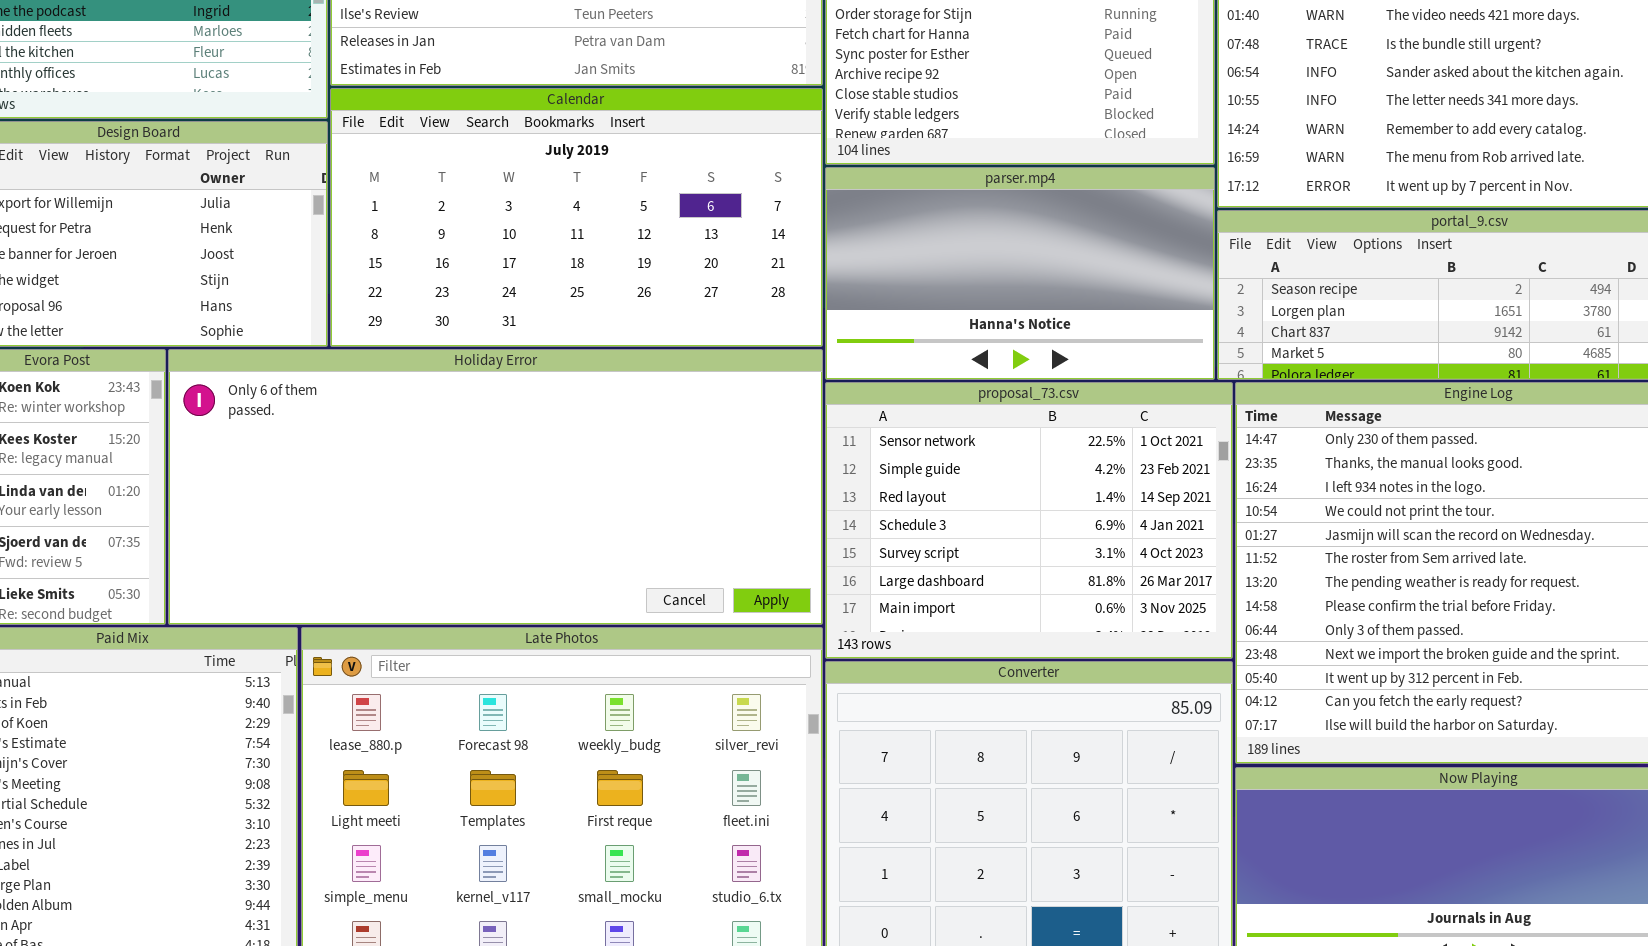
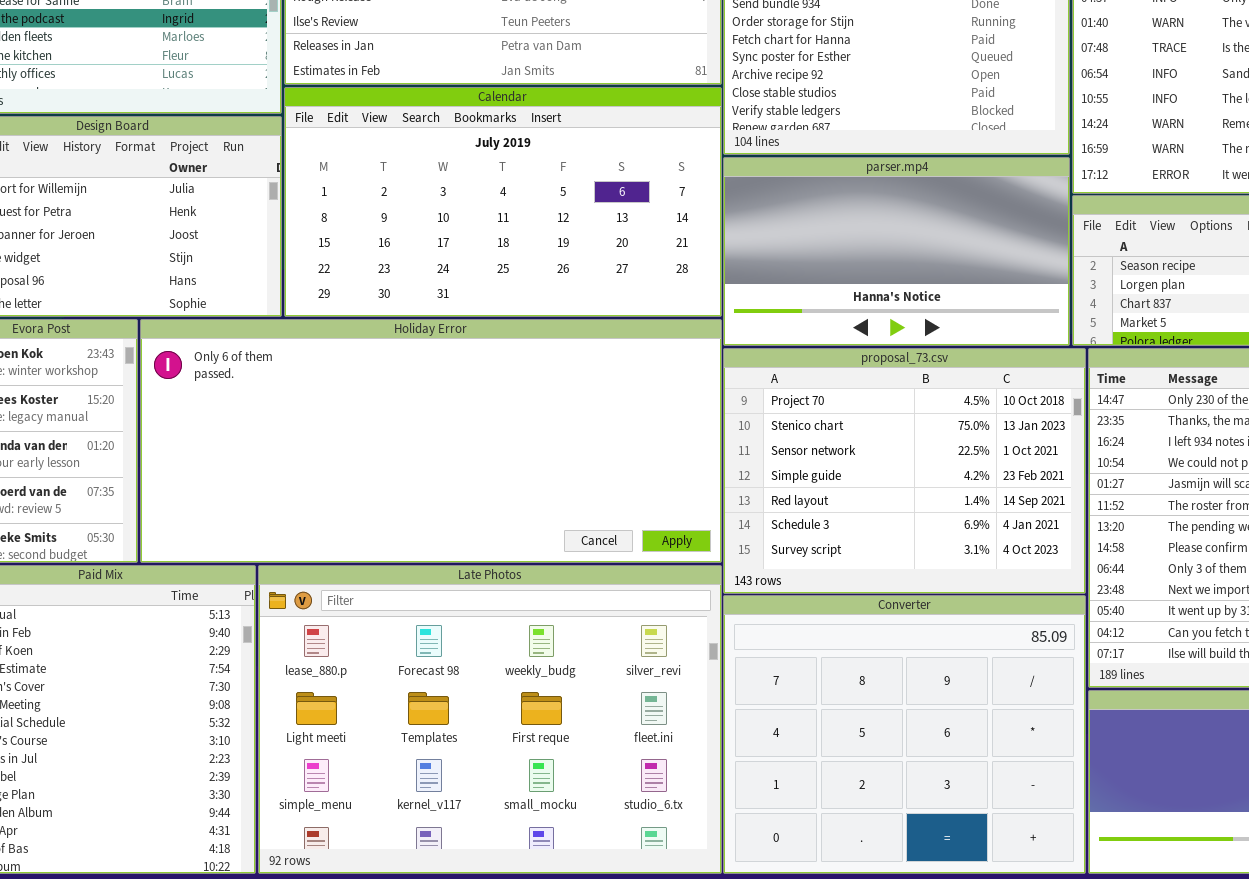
proposal_73.csv: [825,382,1233,659] -> [723,348,1086,594], scrolled up 2 rows

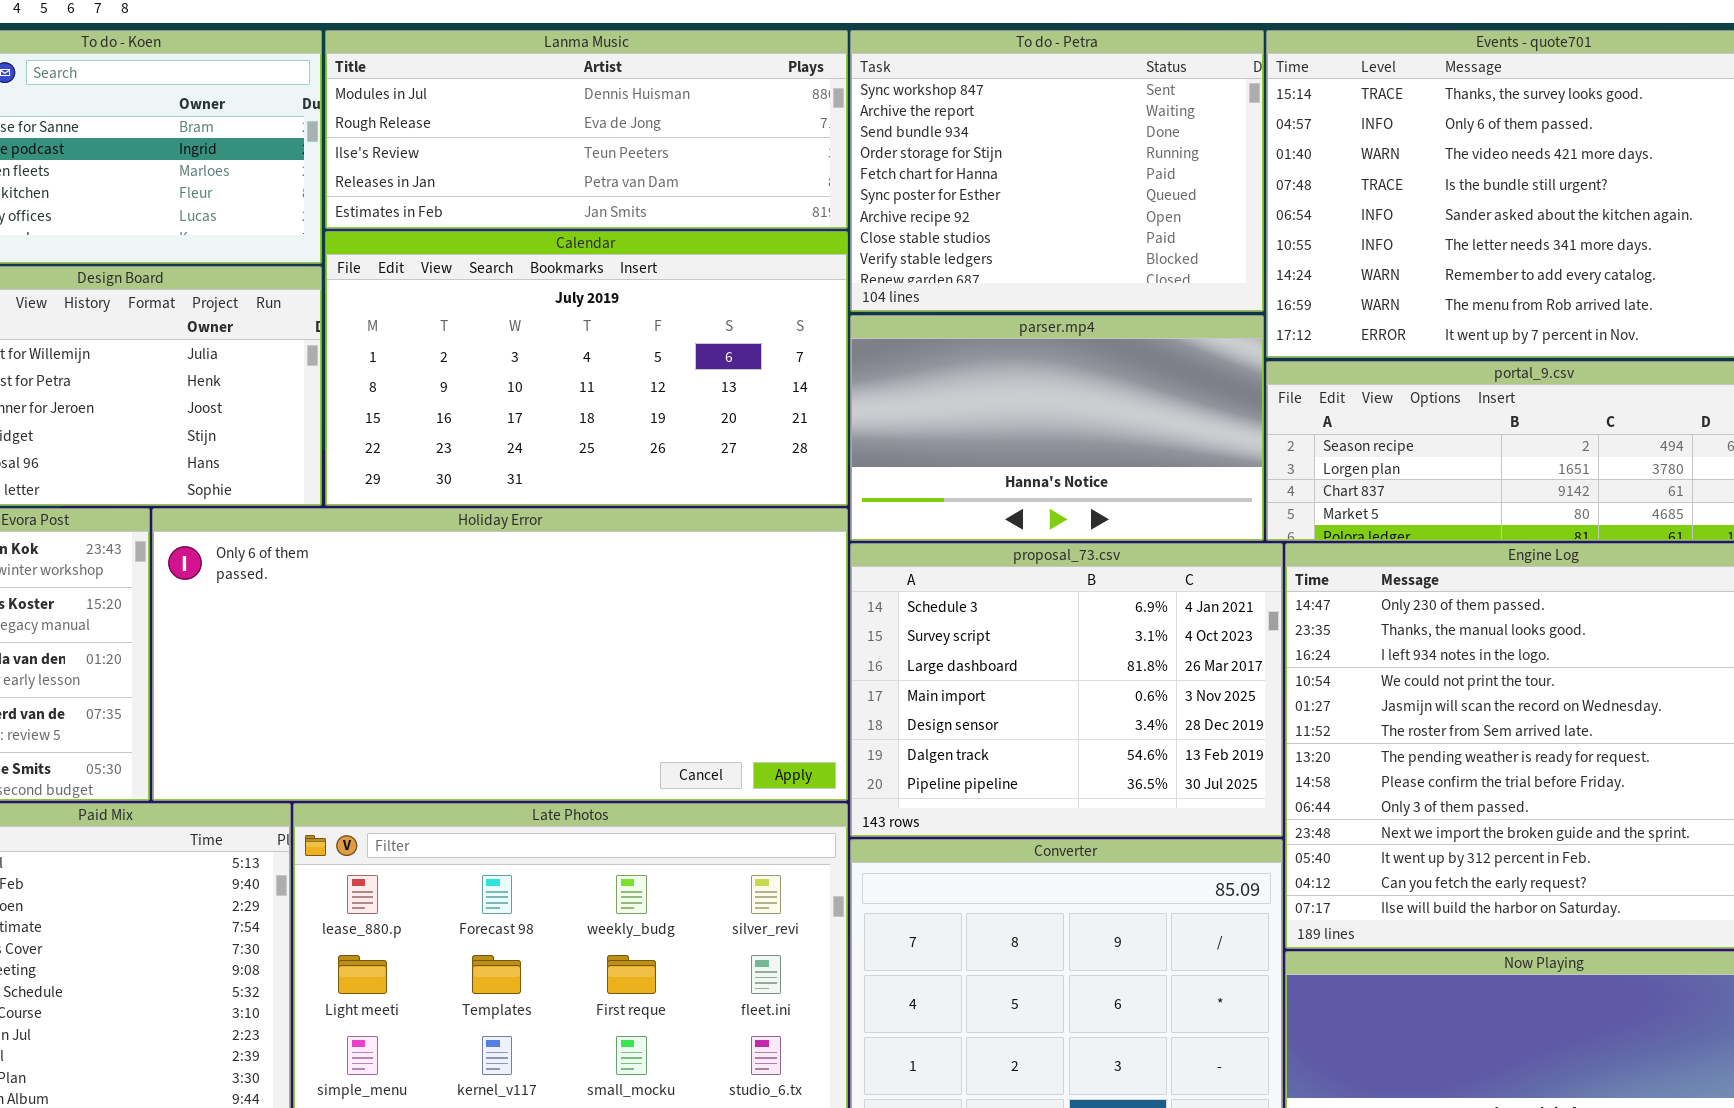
proposal_73.csv: [723,348,1086,594] -> [850,543,1283,837], scrolled down 5 rows

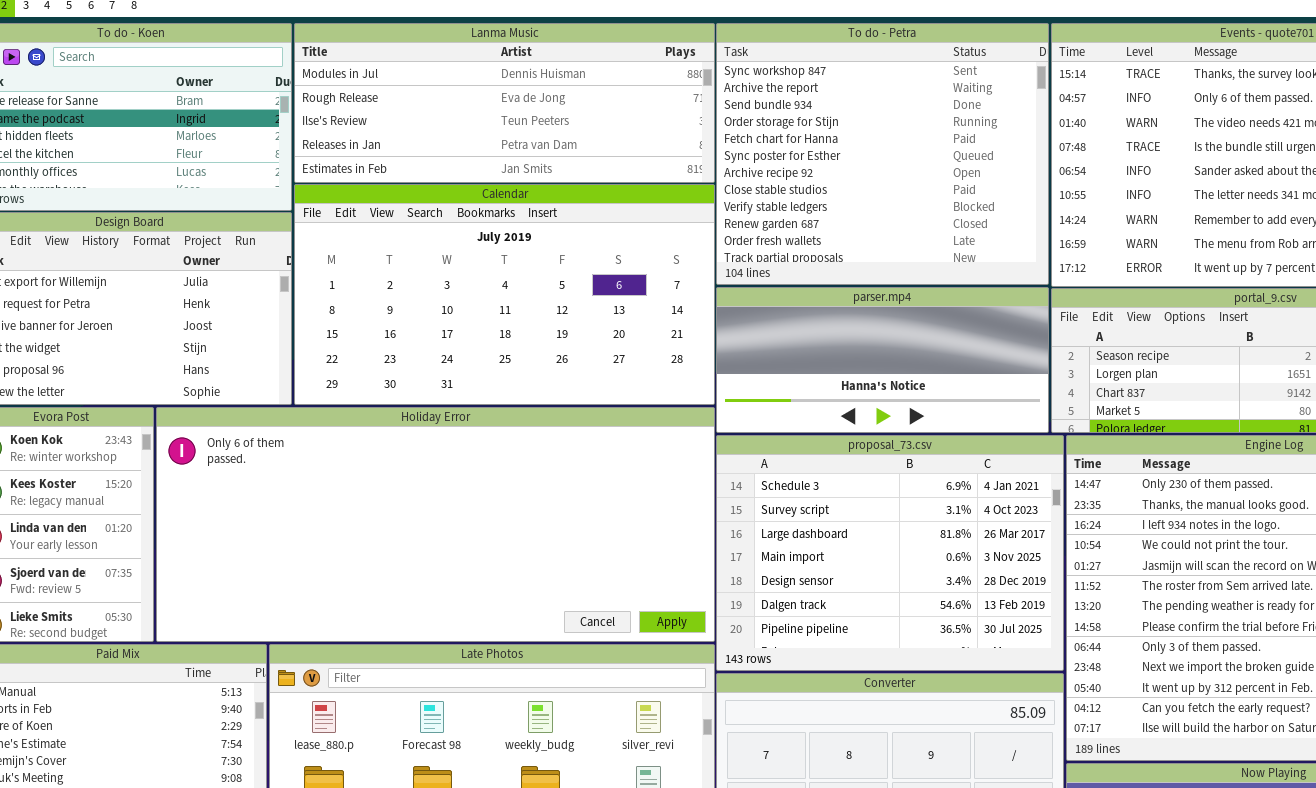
To do - Petra: [850,30,1264,312] -> [716,23,1049,285], resized
parser.mp4: [850,315,1264,541] -> [716,287,1049,433], resized

